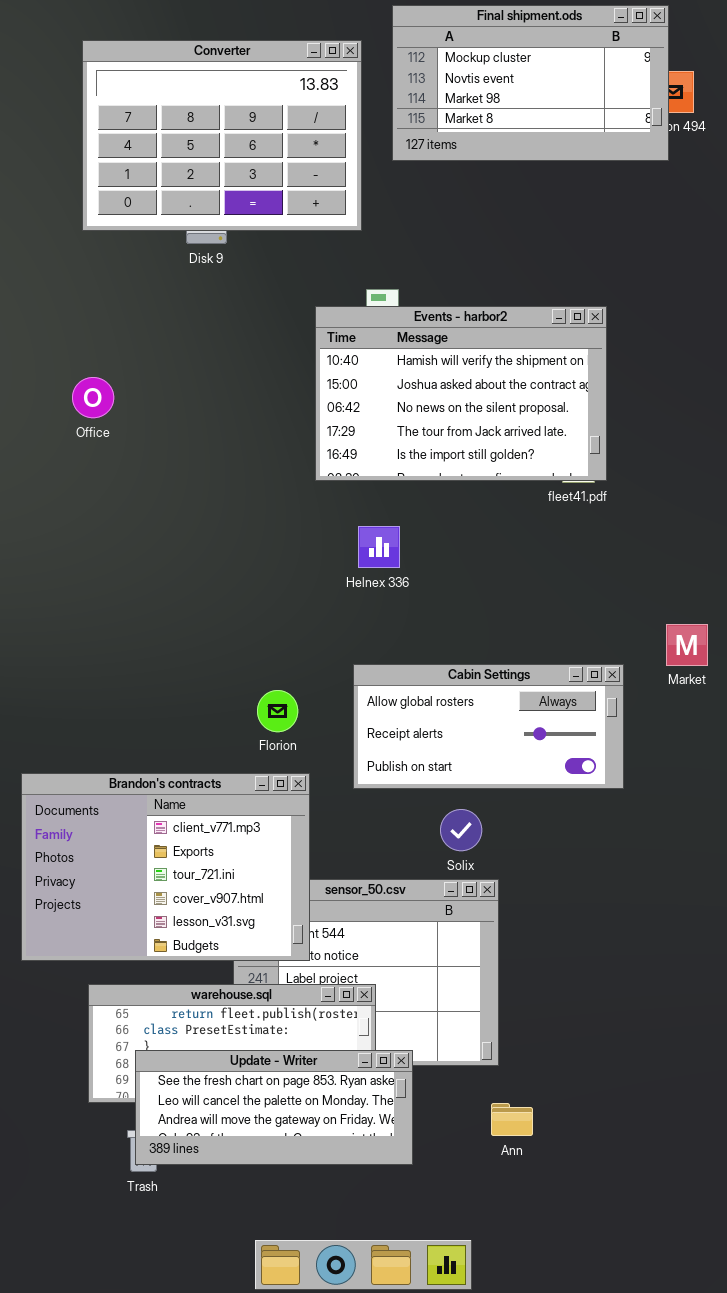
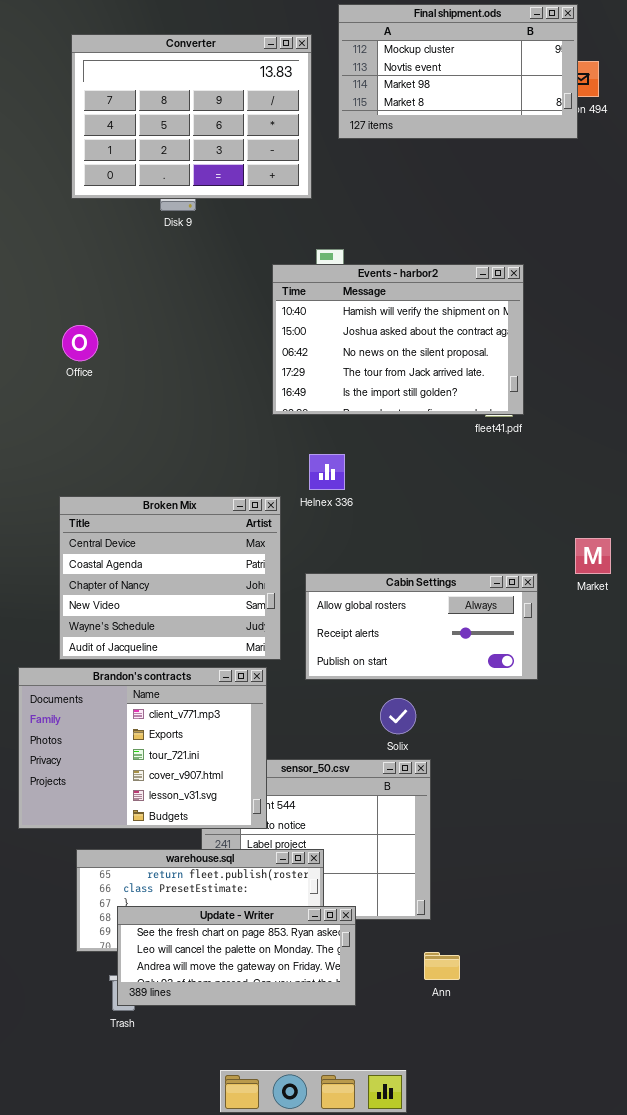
Broken Mix: none -> [59,496,281,660], opened

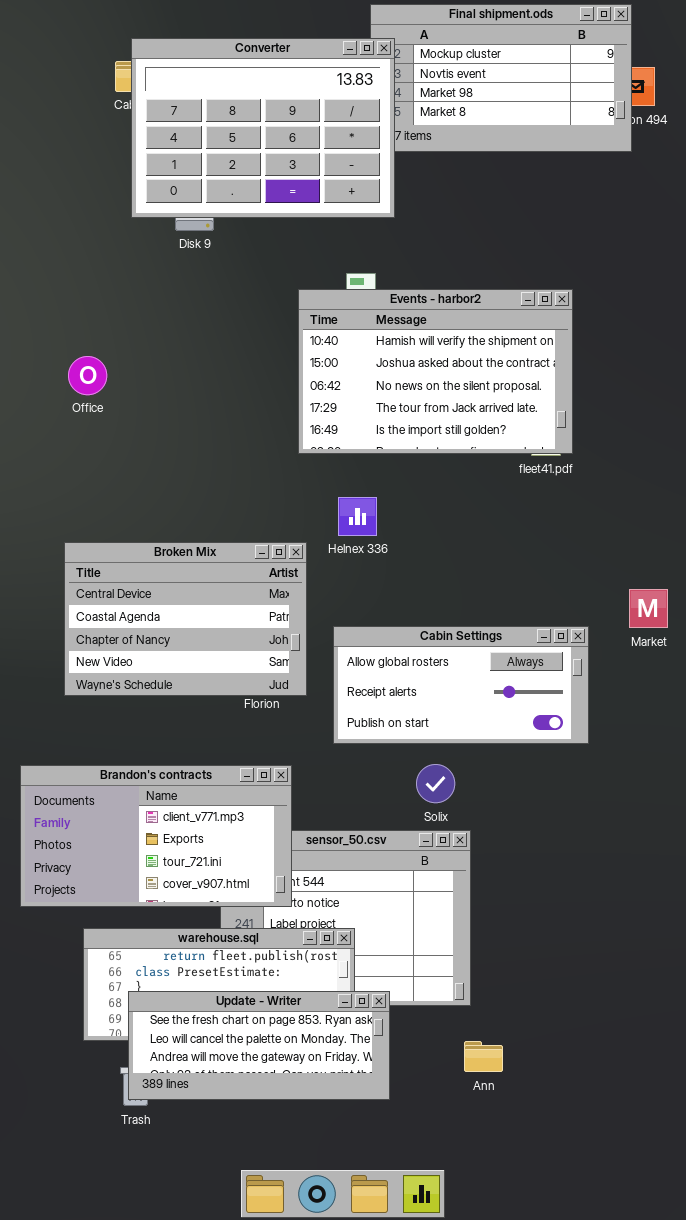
Converter: [71,34,312,199] -> [131,38,395,218], moved
Broken Mix: [59,496,281,660] -> [64,542,307,696], resized
Brandon's contracts: [18,667,267,829] -> [20,765,292,907], resized

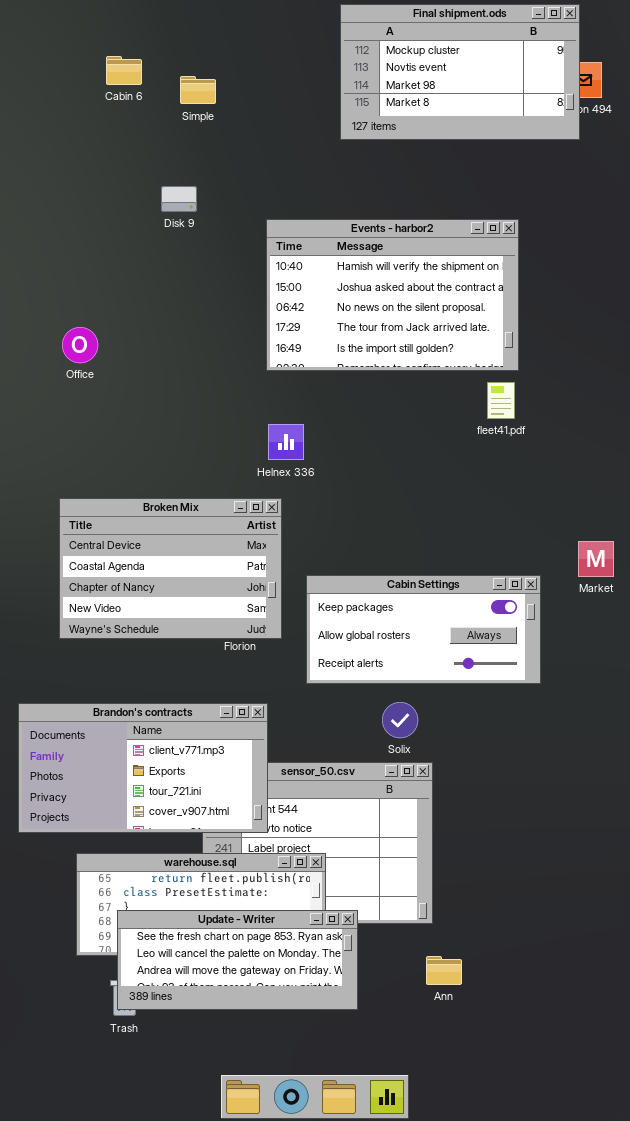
Converter: [131,38,395,218] -> none, closed
Events - harbor2: [298,289,573,454] -> [266,219,519,371], moved
Helnex 336: [338,497,377,536] -> [268,424,304,460], moved
Cabin Settings: [333,626,589,744] -> [306,575,541,684], scrolled up 1 row

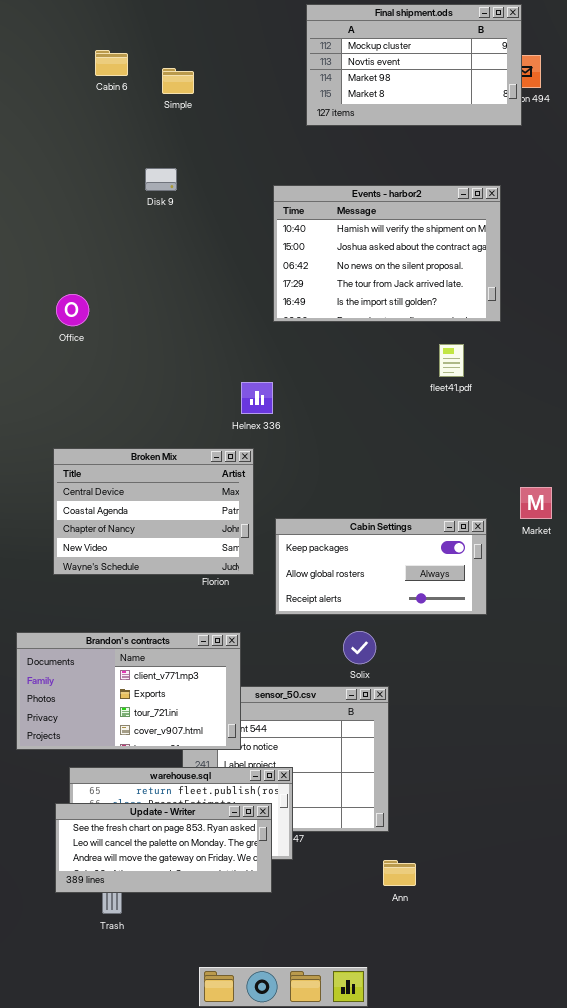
Events - harbor2: [266,219,519,371] -> [273,185,501,322], moved
Update - Writer: [117,910,358,1010] -> [55,803,272,893], moved

